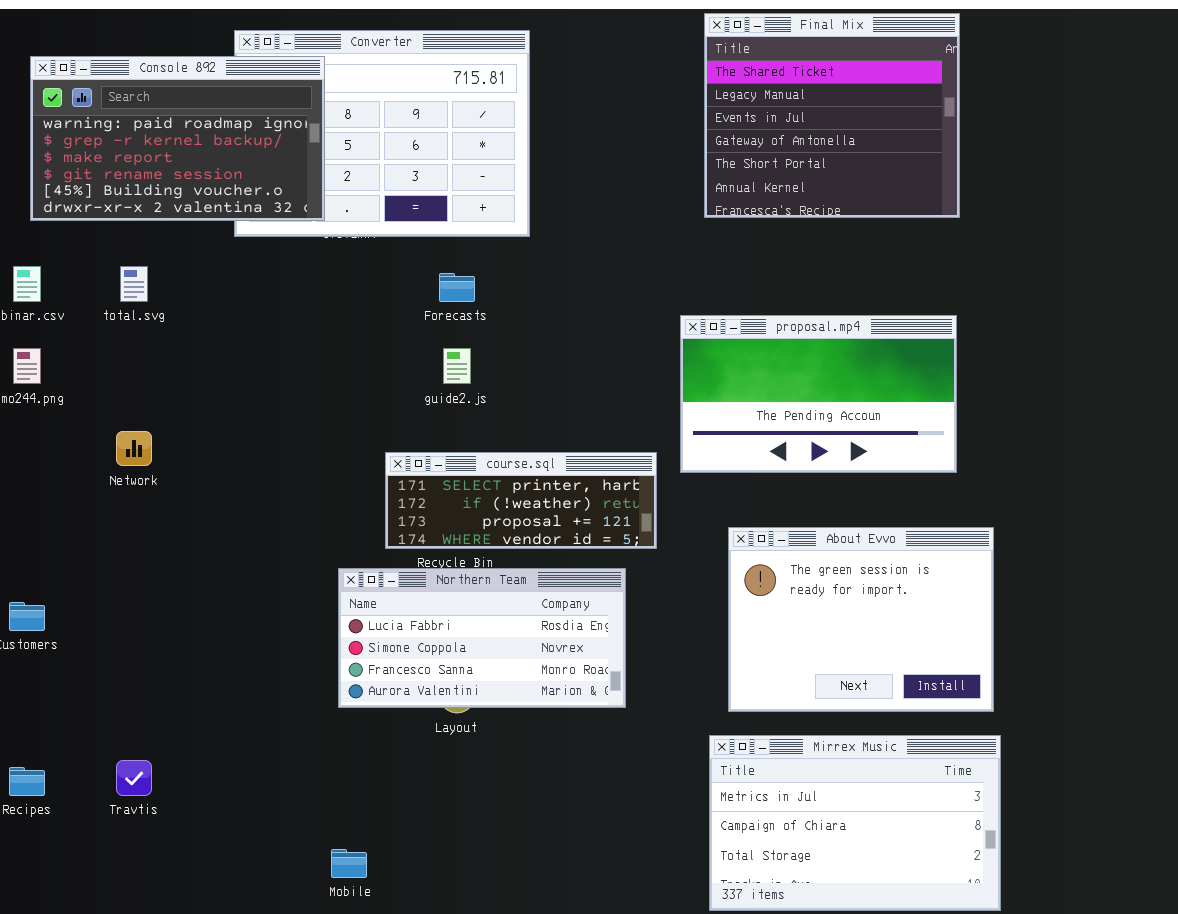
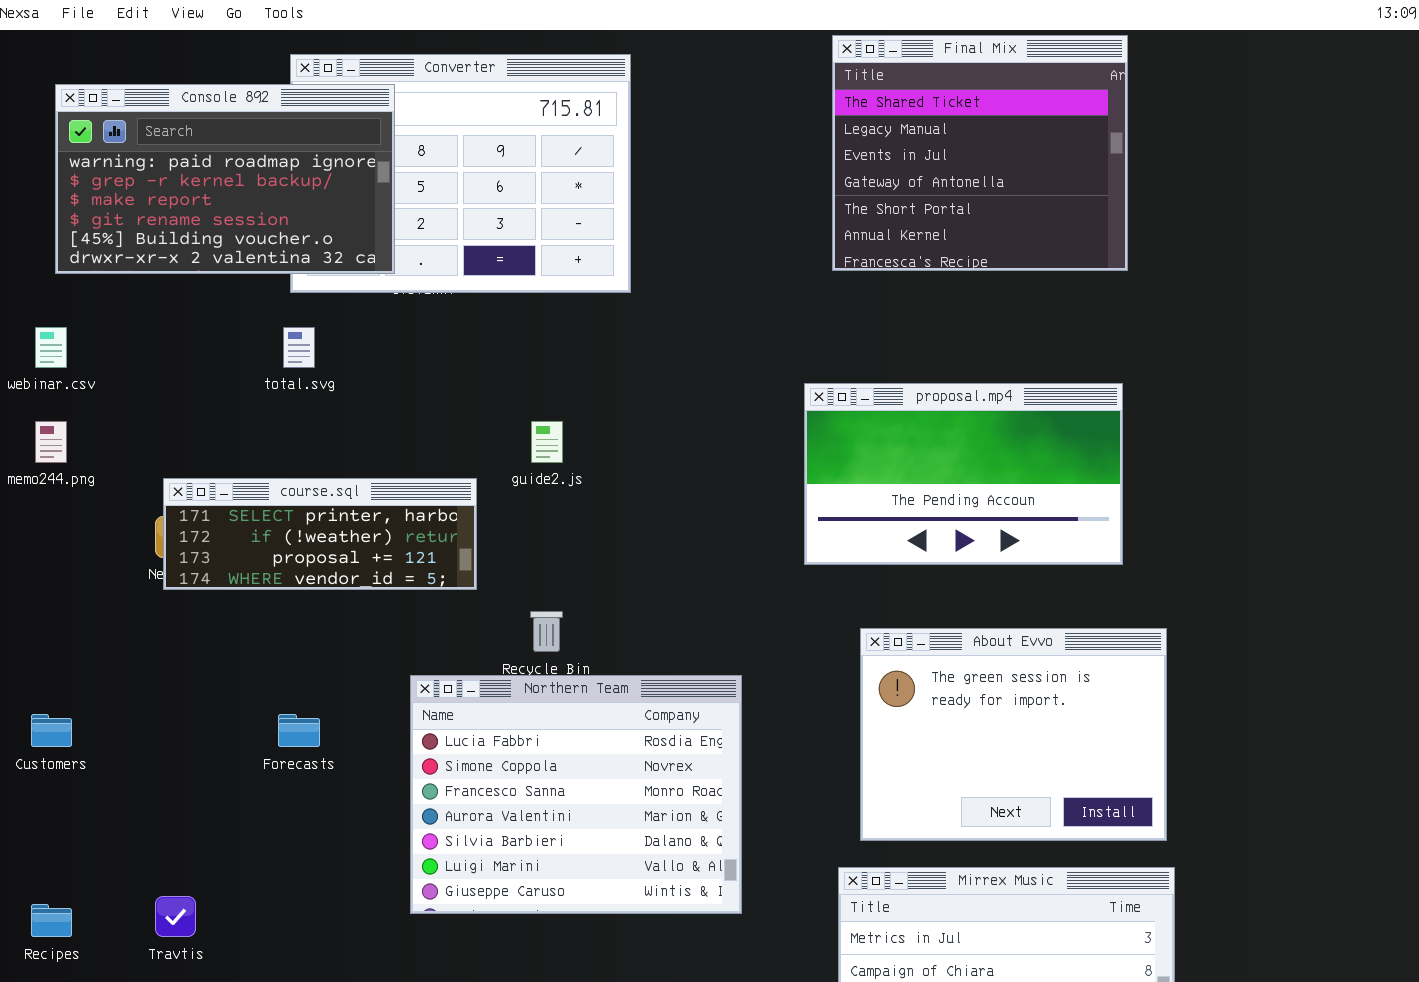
total.svg: [120,266,148,302] -> [283,327,315,368], moved
Forecasts: [439,273,475,302] -> [278,714,320,747], moved
course.sql: [385,452,657,549] -> [163,478,477,590], moved
Northern Team: [338,568,626,708] -> [410,675,742,914], resized

